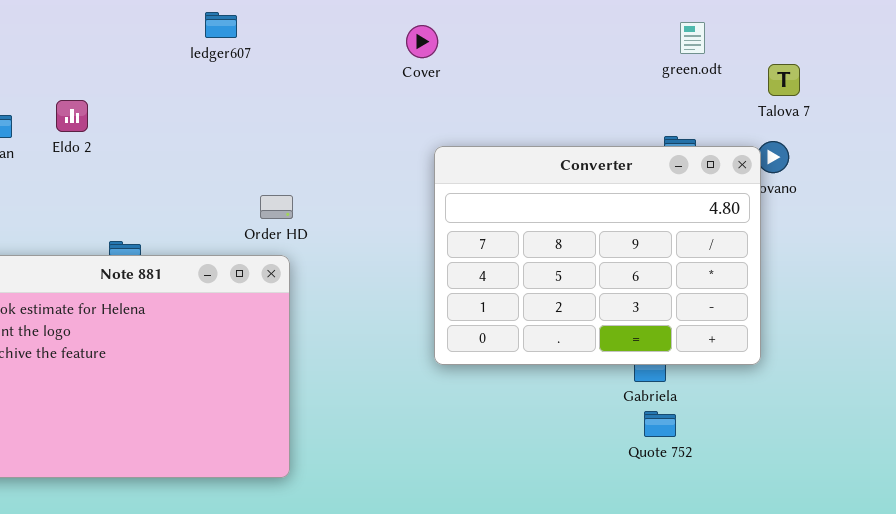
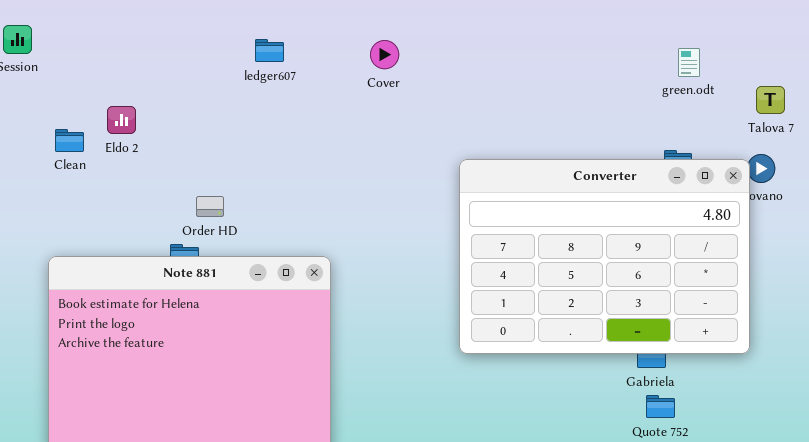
Cover: [406,25,438,58] -> [370,40,399,69], moved
Eldo 2: [56,100,88,132] -> [107,106,136,134], moved
Order HD: [260,195,293,219] -> [196,196,224,217], moved

